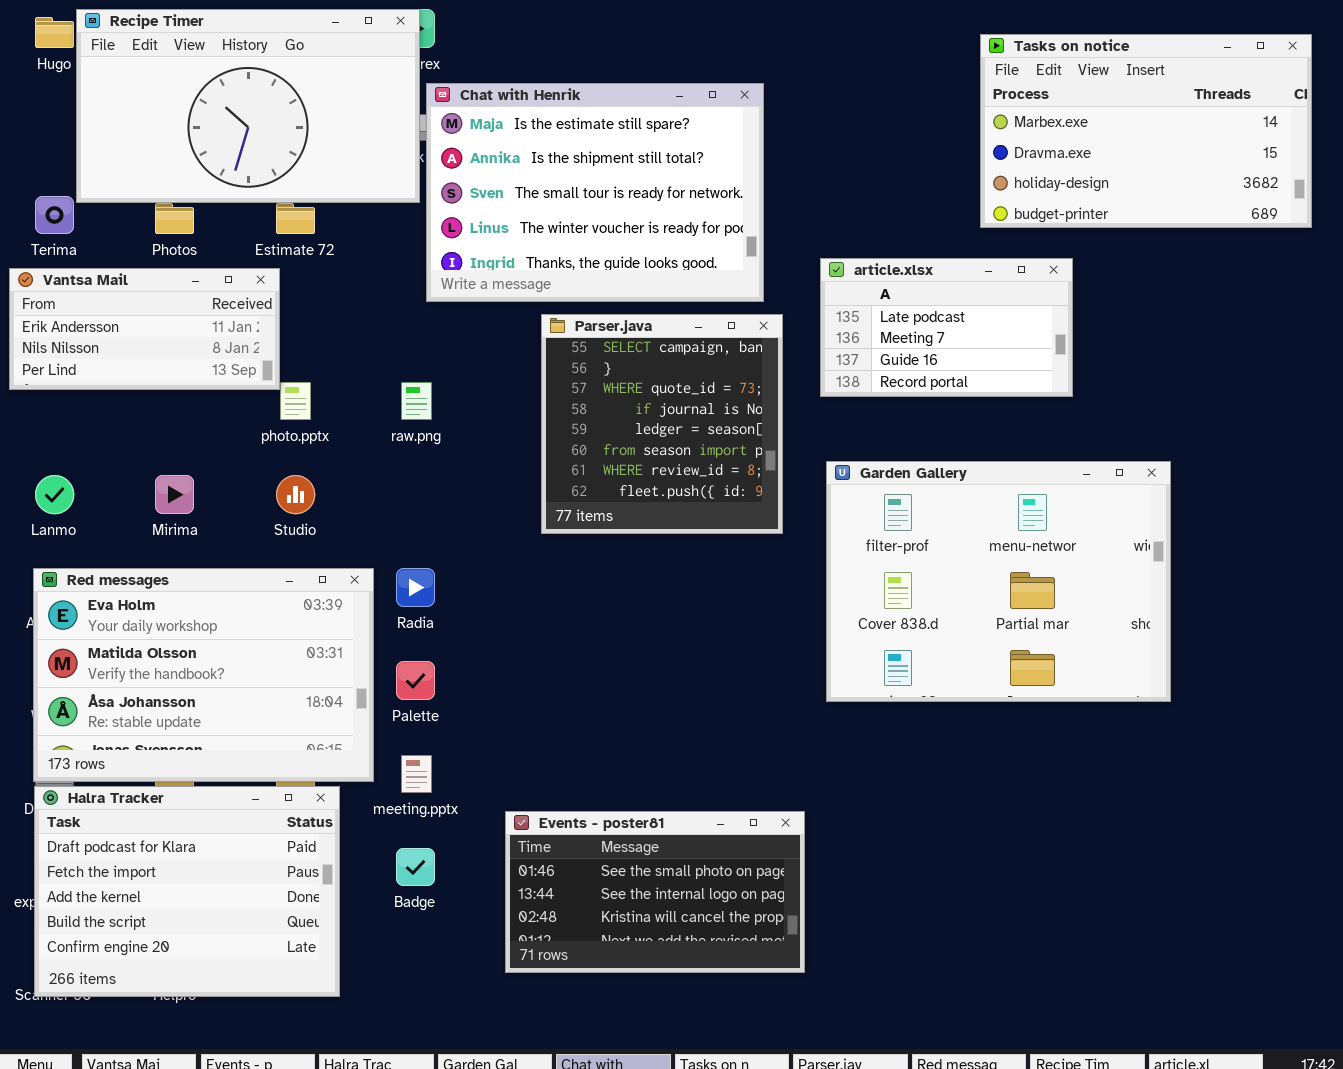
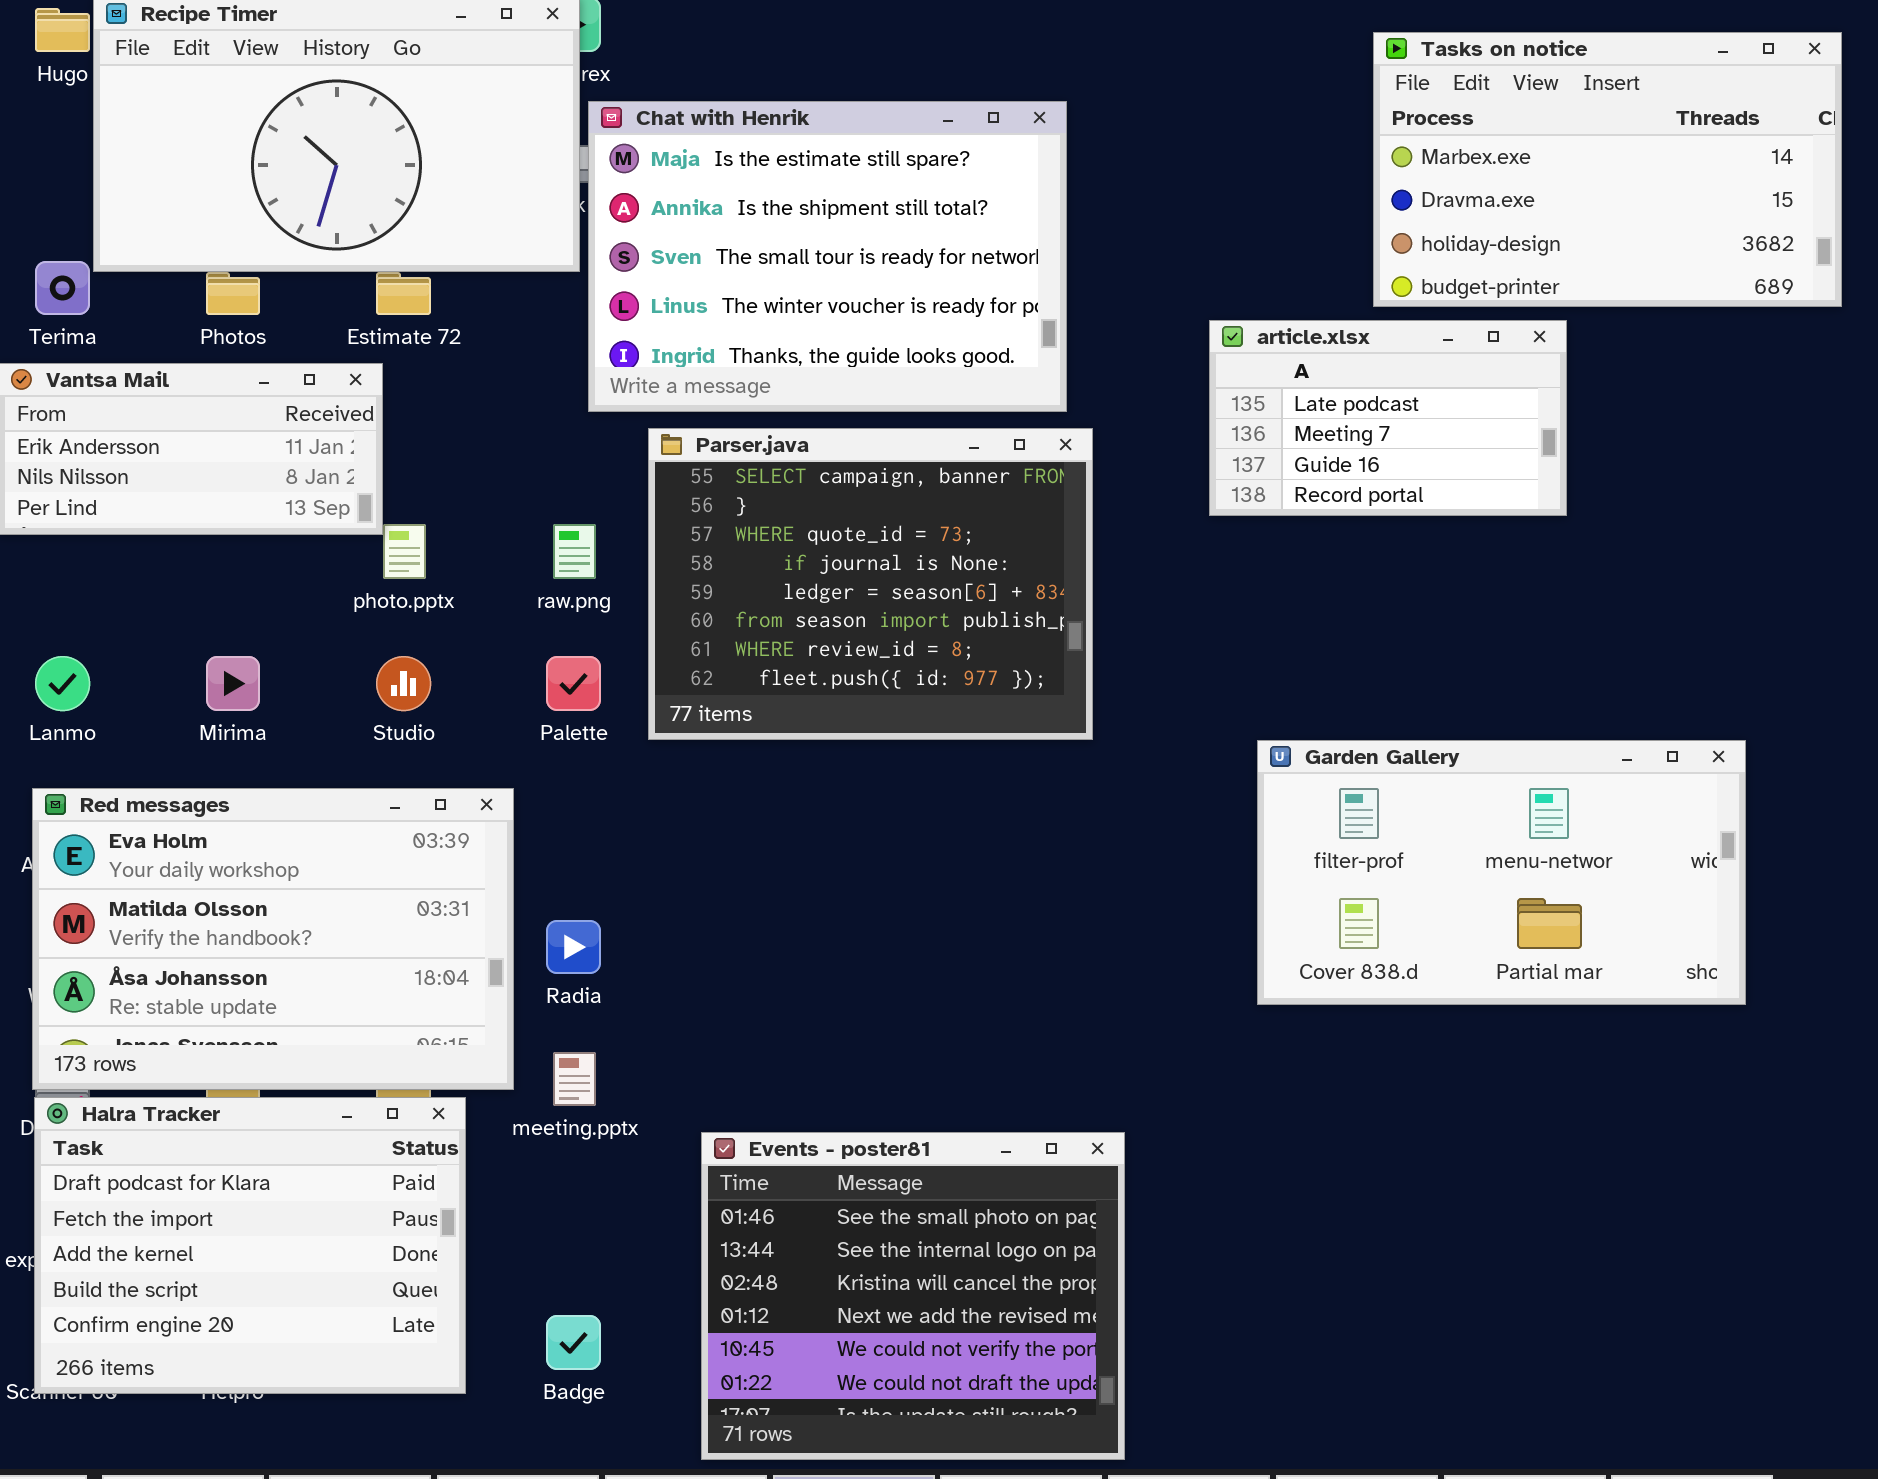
article.xlsx: [820,258,1073,397] -> [1209,320,1567,516], moved
Parser.java: [541,314,783,534] -> [648,428,1093,740], resized
Garden Gallery: [826,461,1171,702] -> [1257,740,1746,1005], moved, resized
Radia: [396,568,435,607] -> [546,920,601,974], moved
Palette: [396,661,435,700] -> [546,656,601,711], moved
Events - poster81: [505,811,805,973] -> [701,1132,1125,1460], resized
Badge: [396,848,435,886] -> [546,1315,601,1370], moved

